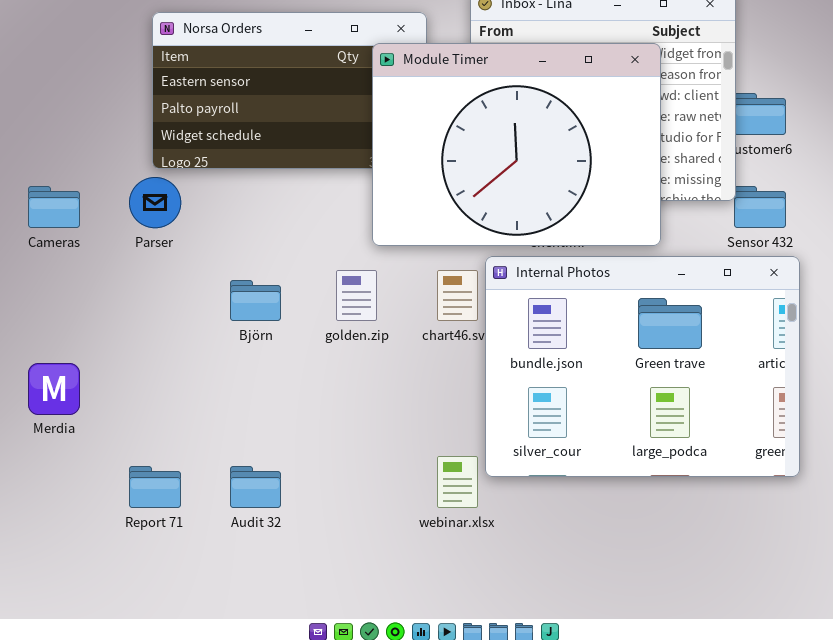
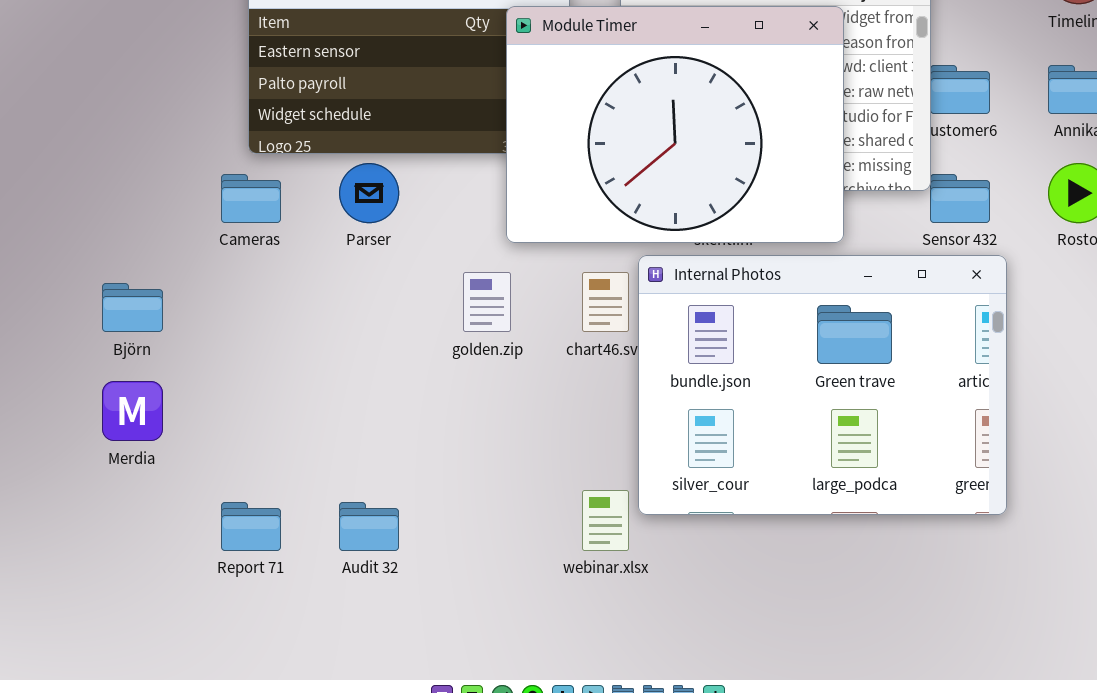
Parser: [129,177,181,228] -> [339,163,399,223], moved
Cameras: [28,186,80,228] -> [221,174,281,223], moved
Björn: [230,280,281,321] -> [102,283,163,332], moved

